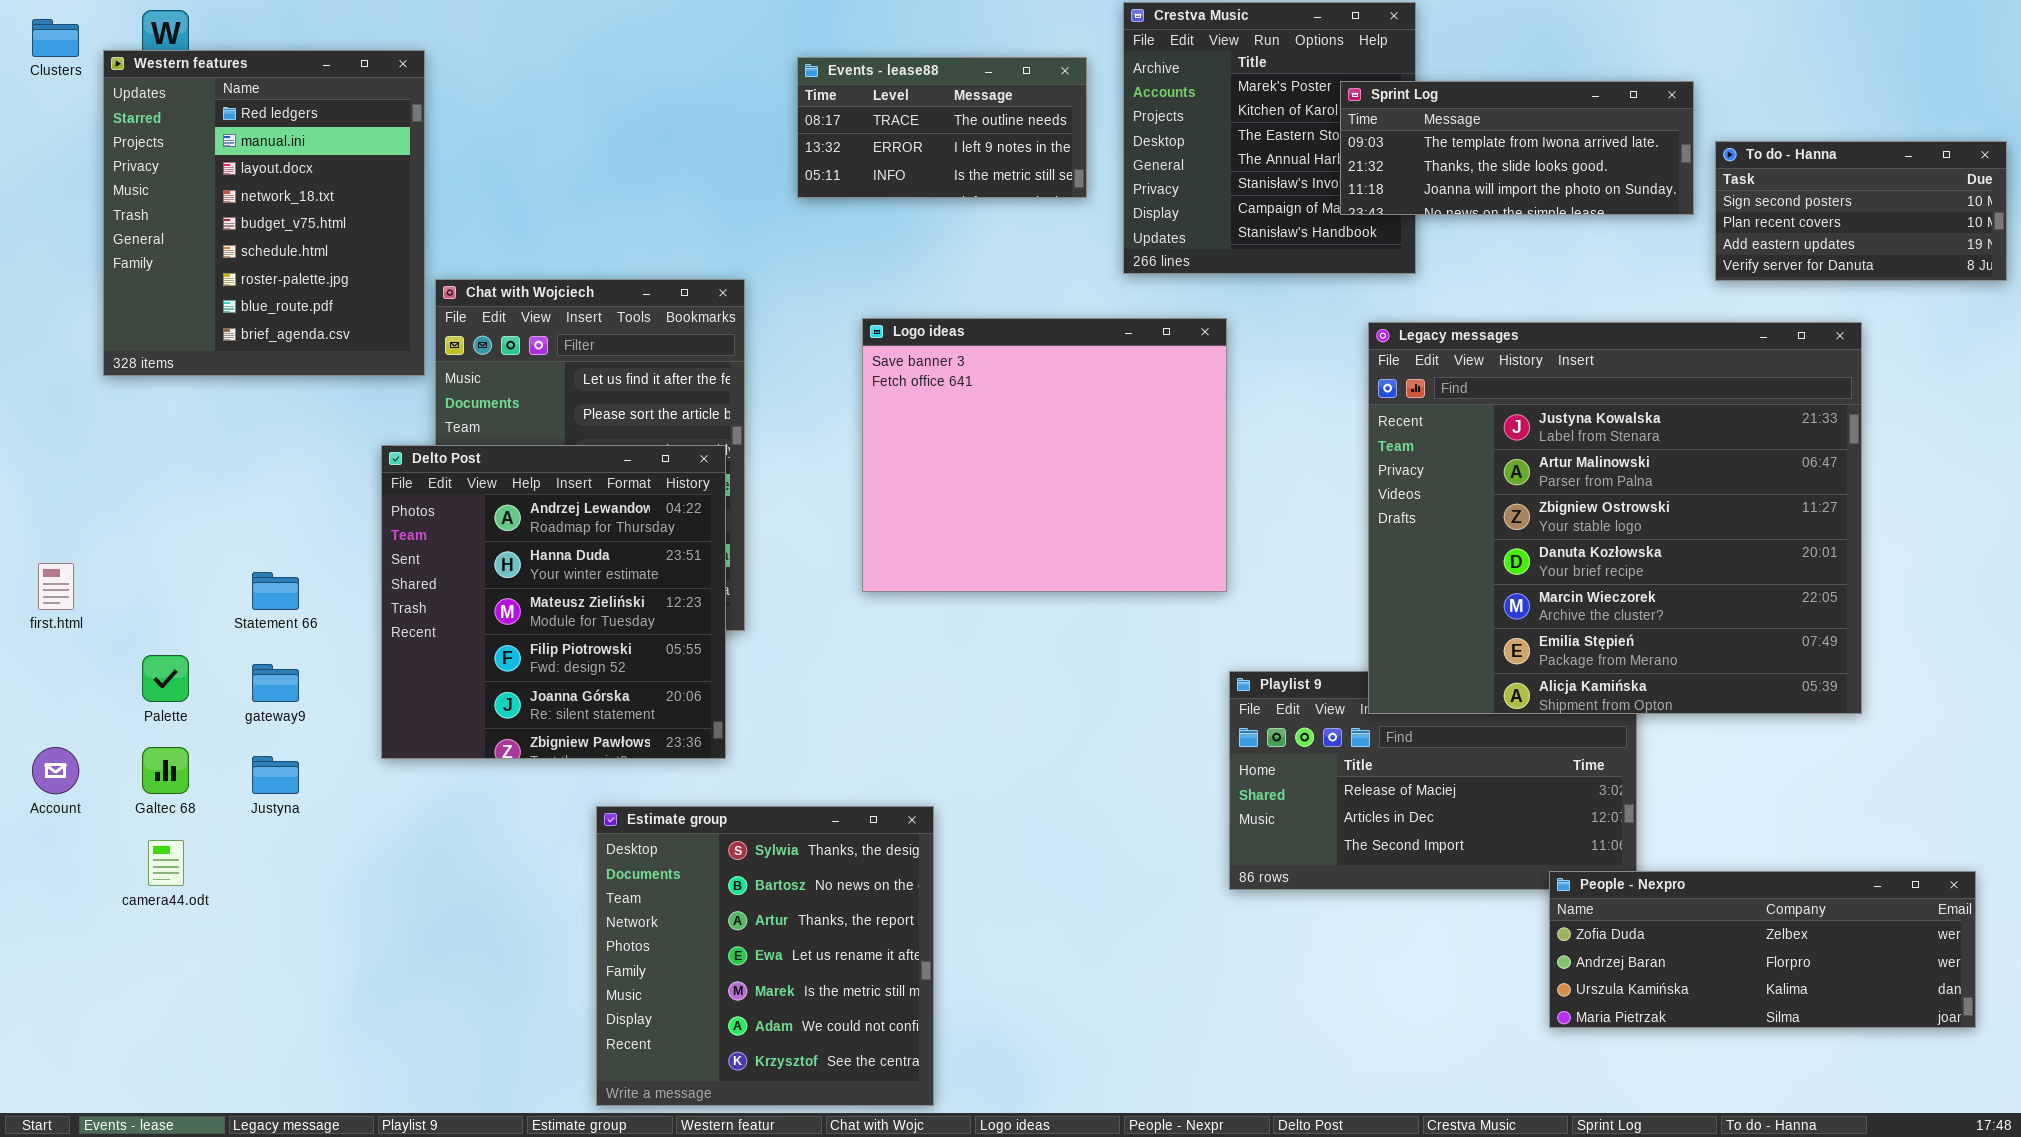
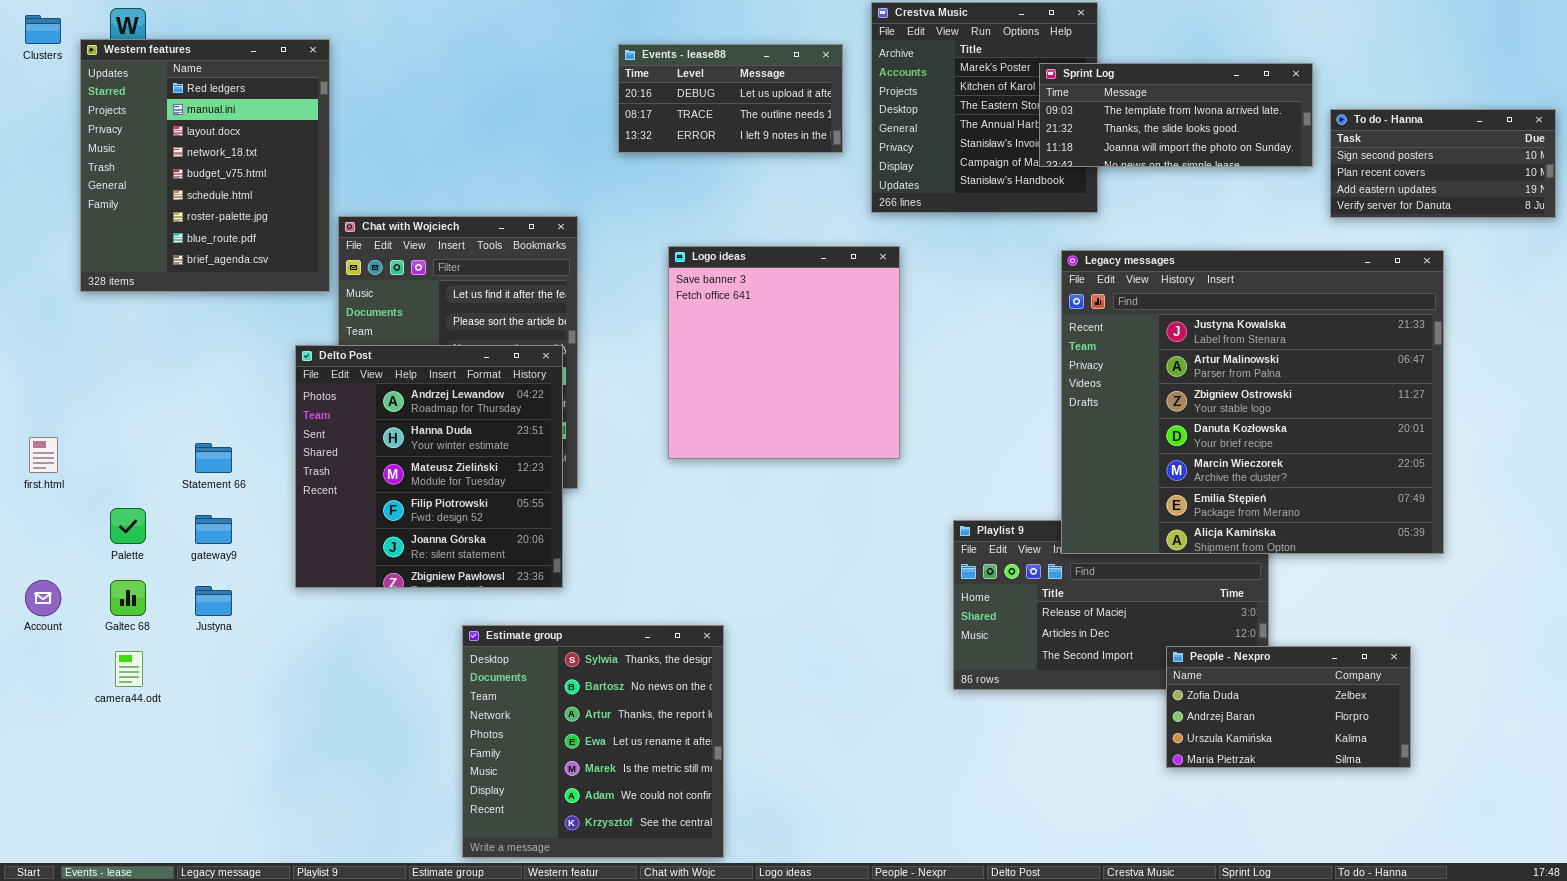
Events - lease88: [797,57,1087,198] -> [618,44,843,153], scrolled up 1 row
Logo ideas: [862,318,1227,592] -> [668,246,900,459], resized
People - Nexpro: [1549,871,1976,1028] -> [1166,646,1411,768], moved, resized

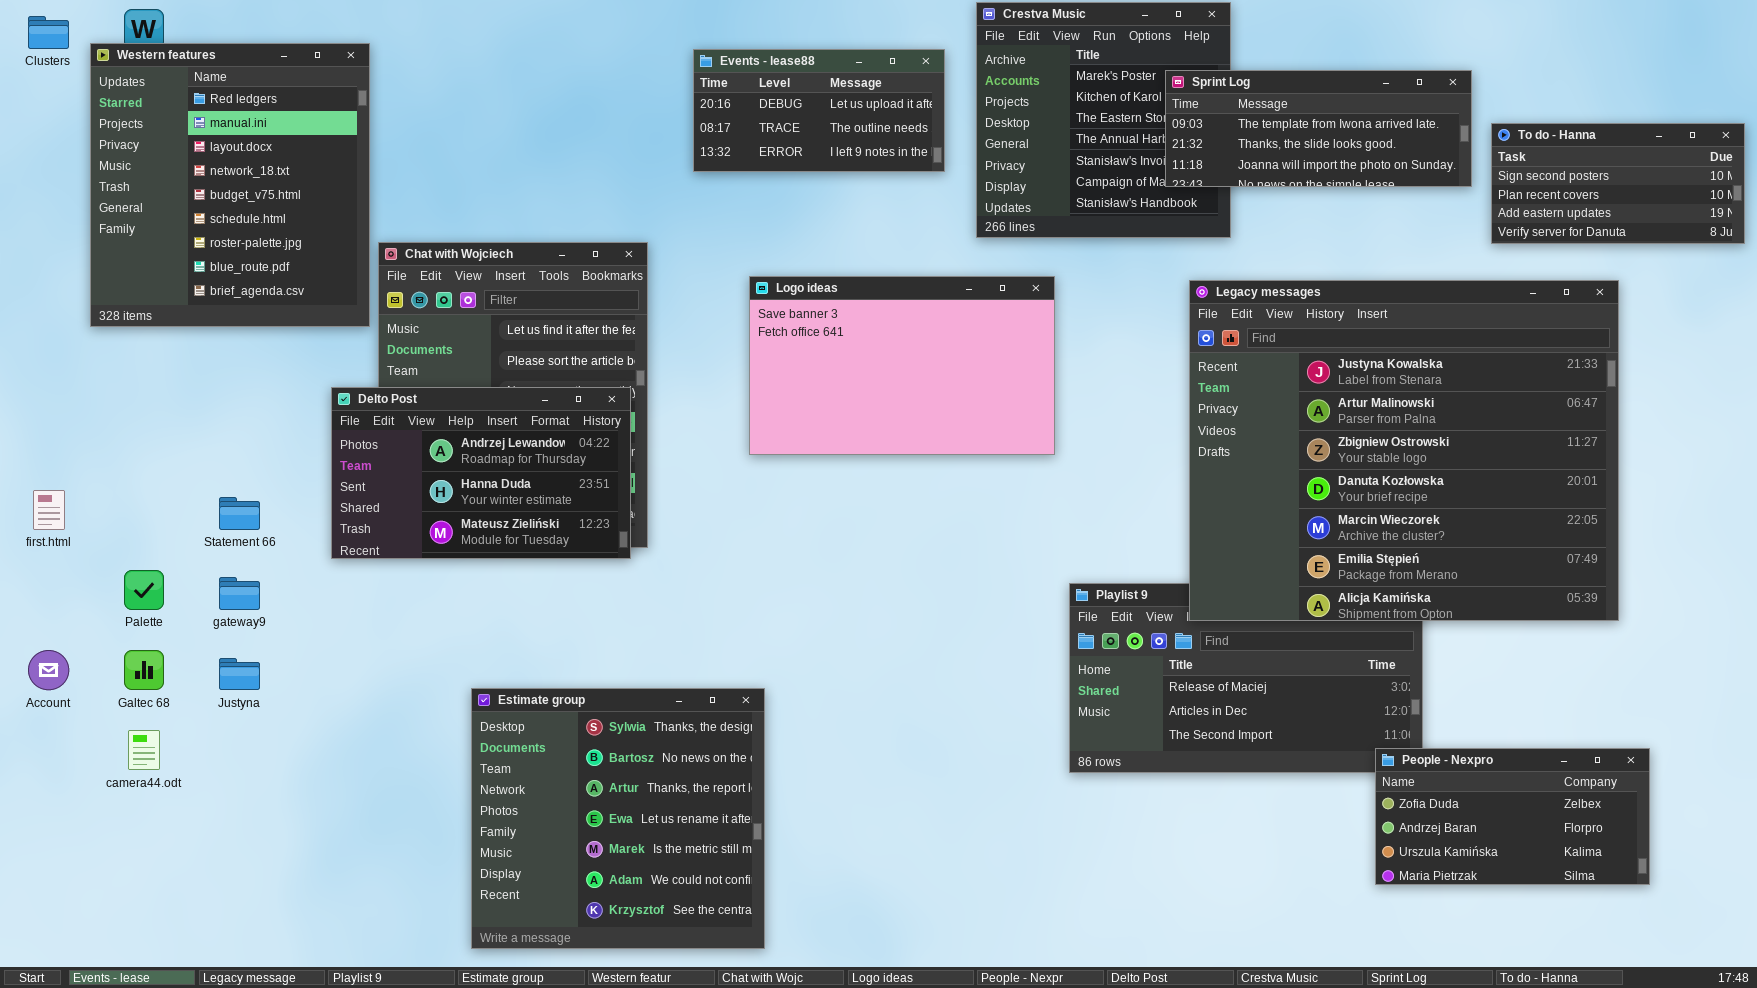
Logo ideas: [668,246,900,459] -> [749,276,1055,455], resized
Delto Post: [295,345,563,588] -> [331,387,631,559], resized
Estimate group: [462,625,724,858] -> [471,688,765,949], moved
People - Nexpro: [1166,646,1411,768] -> [1375,748,1650,885], moved

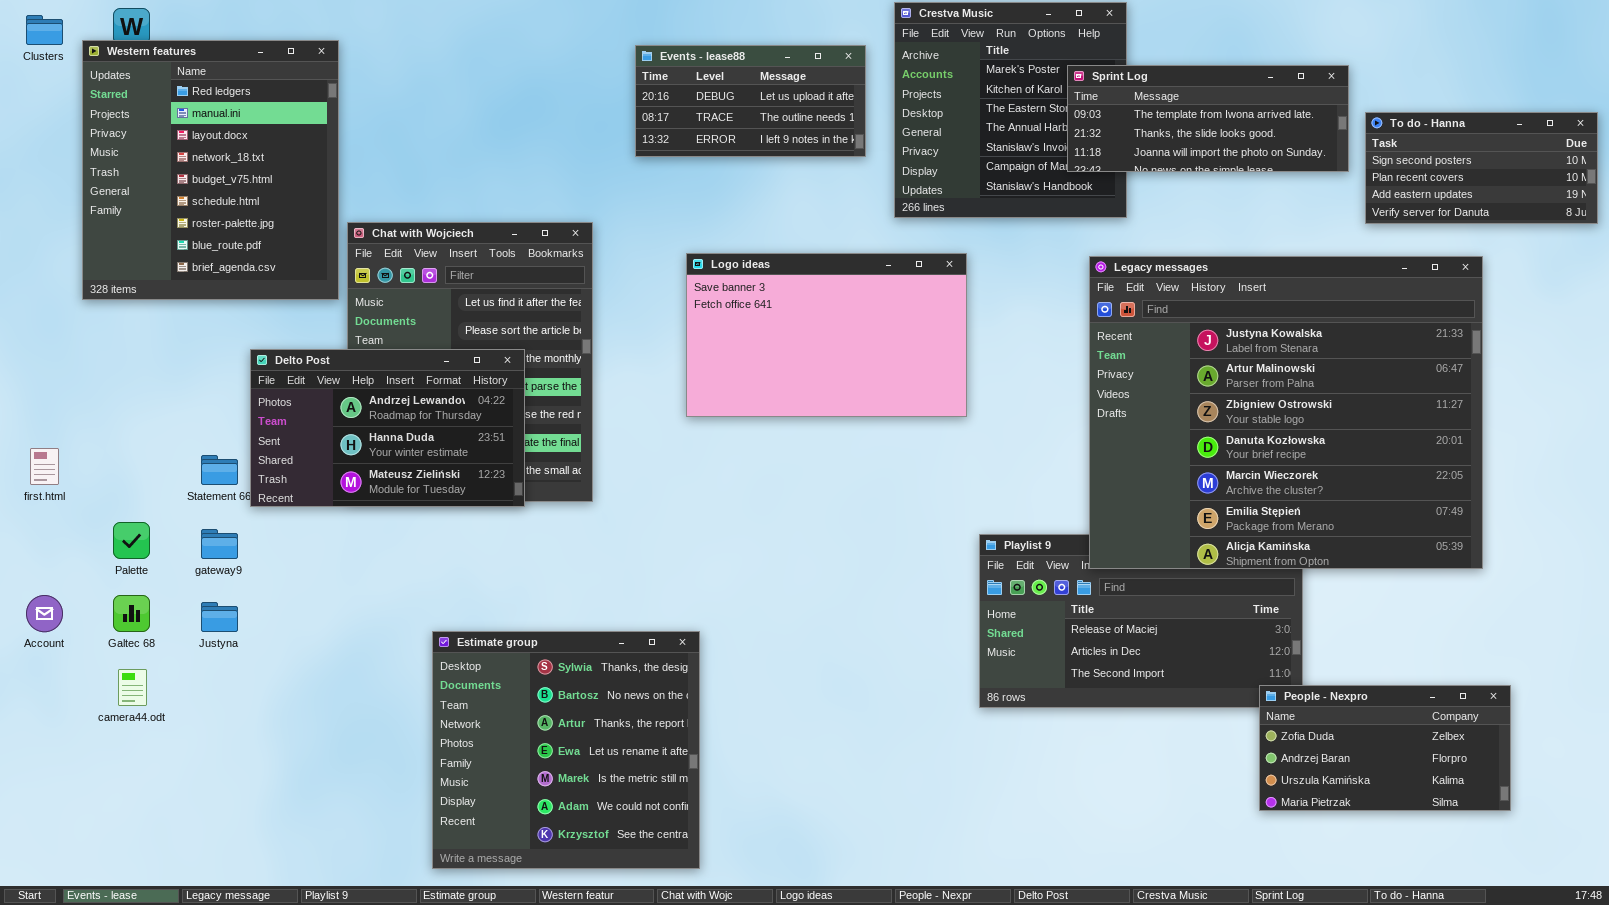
Delto Post: [331,387,631,559] -> [250,349,525,507], moved

